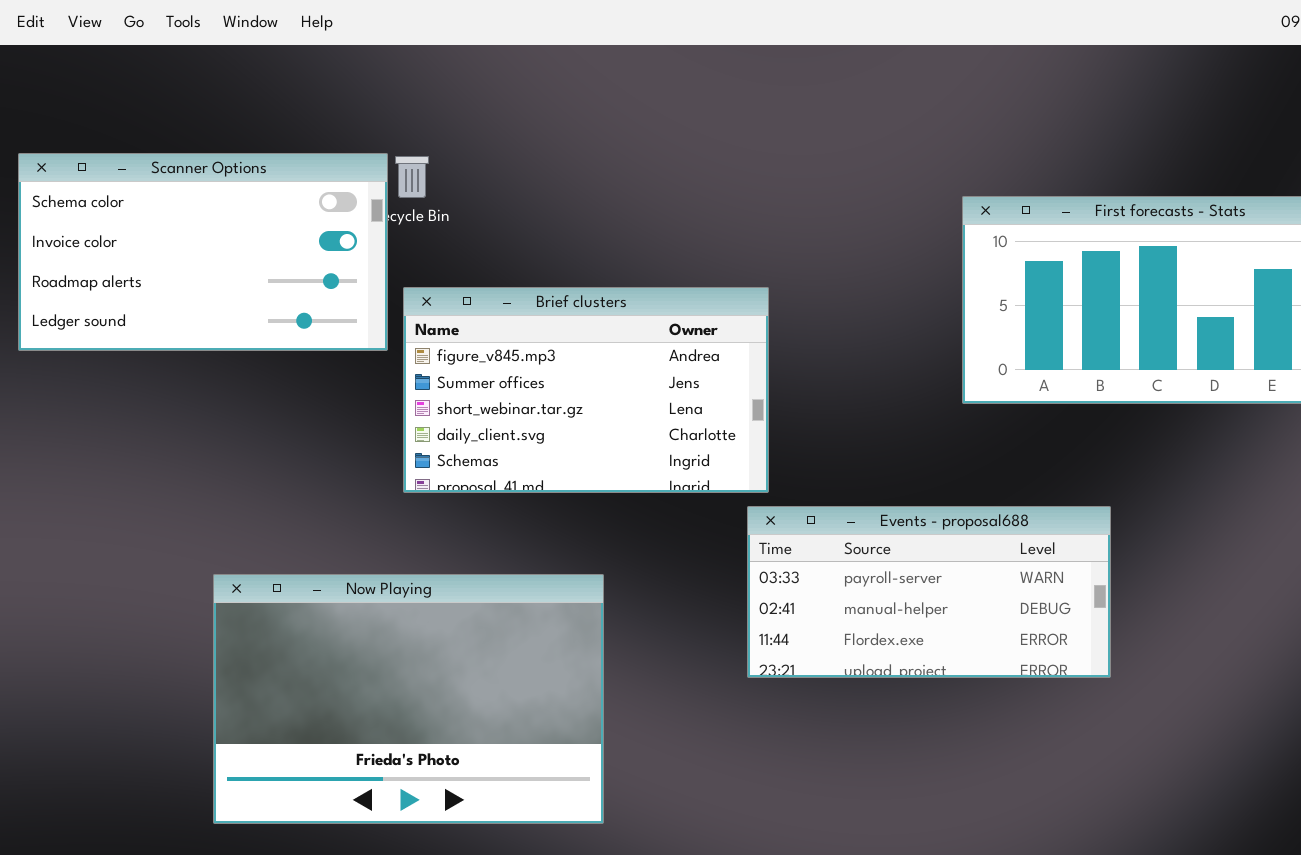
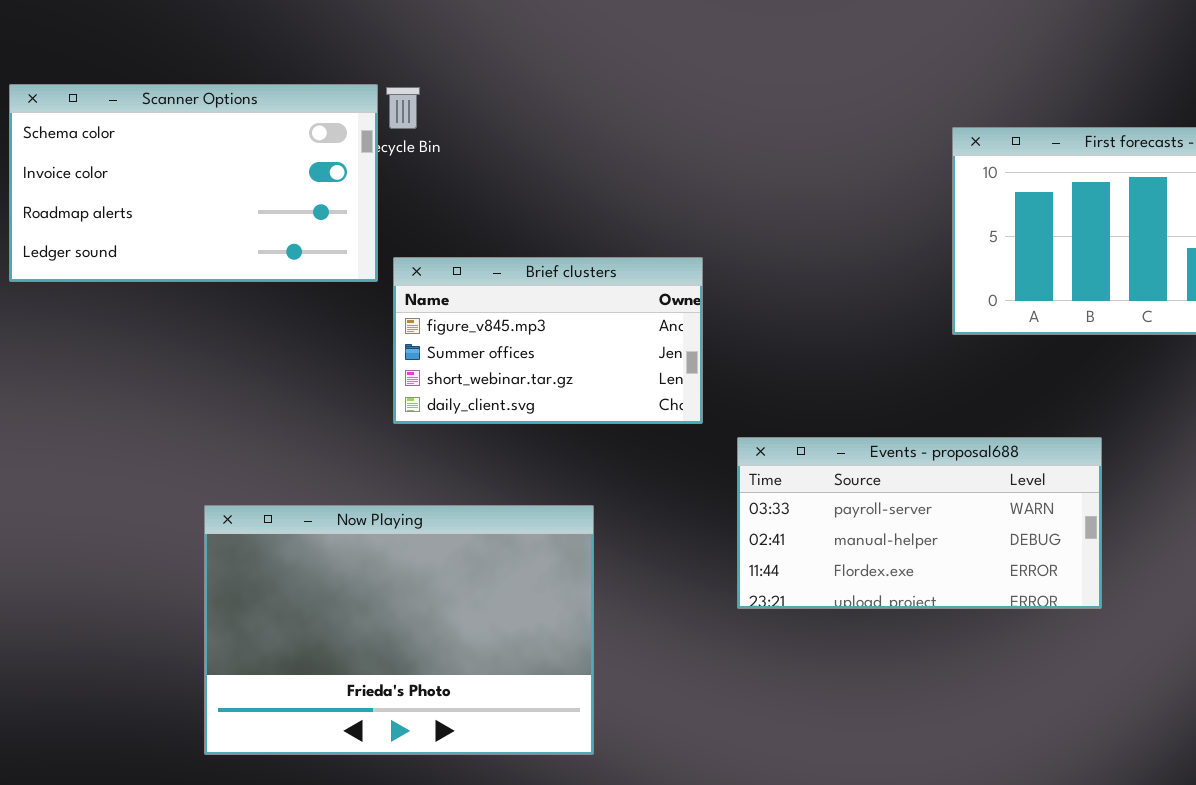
Brief clusters: [403,287,769,493] -> [393,257,703,424], resized

